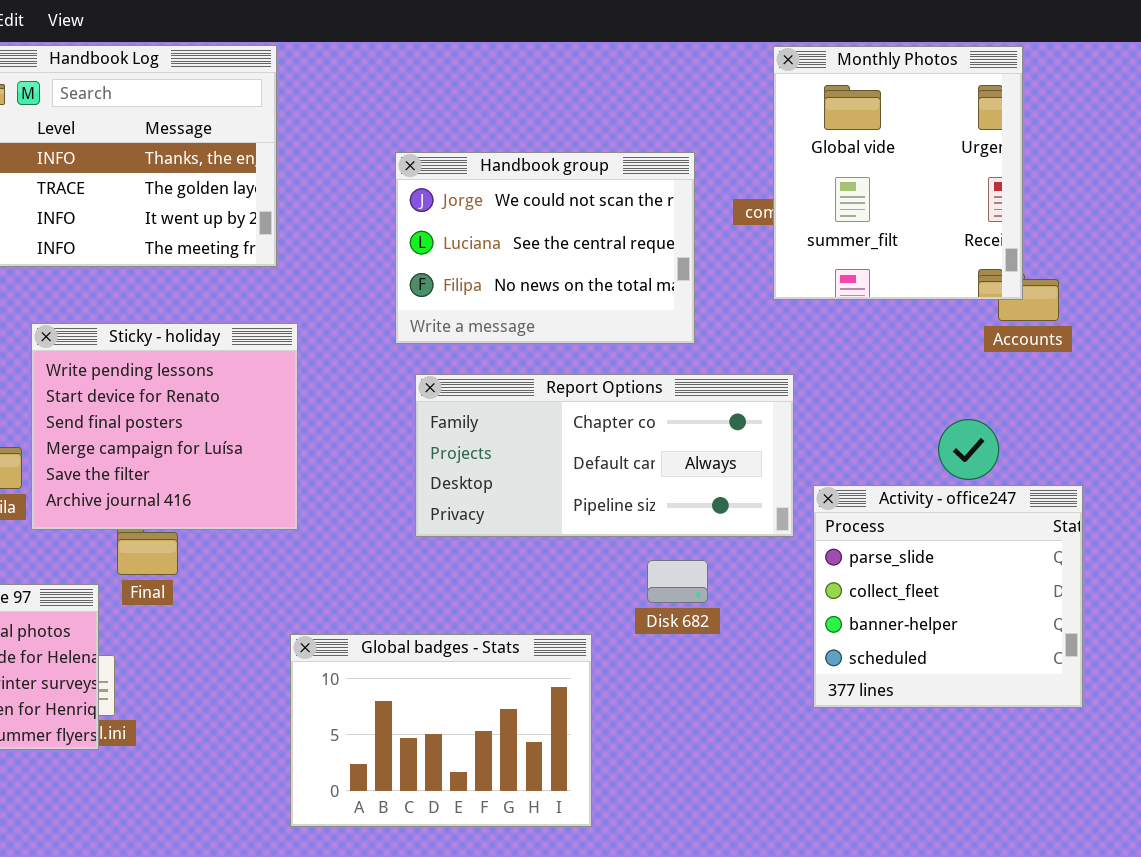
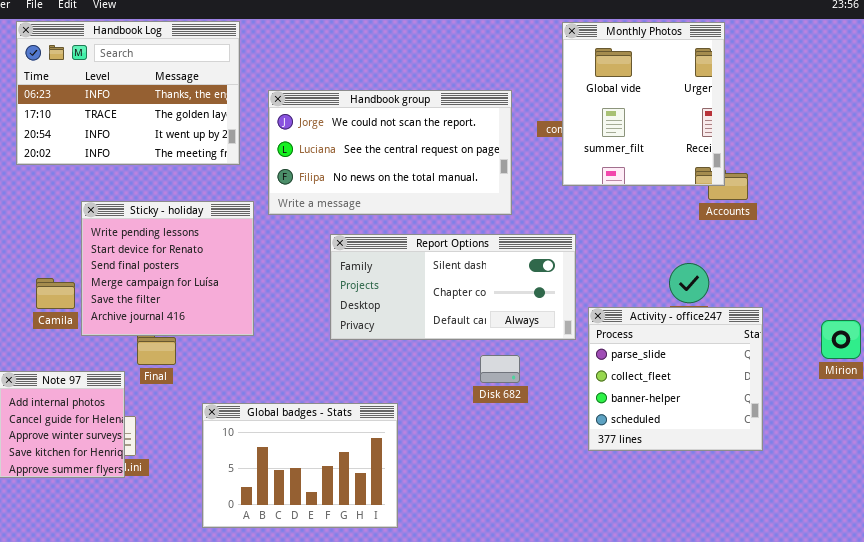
Handbook group: [395,152,695,344] -> [268,90,512,215], resized
Report Options: [415,374,794,537] -> [330,234,576,340], scrolled up 1 row
Global badges - Stats: [290,634,592,827] -> [202,403,398,528], moved

